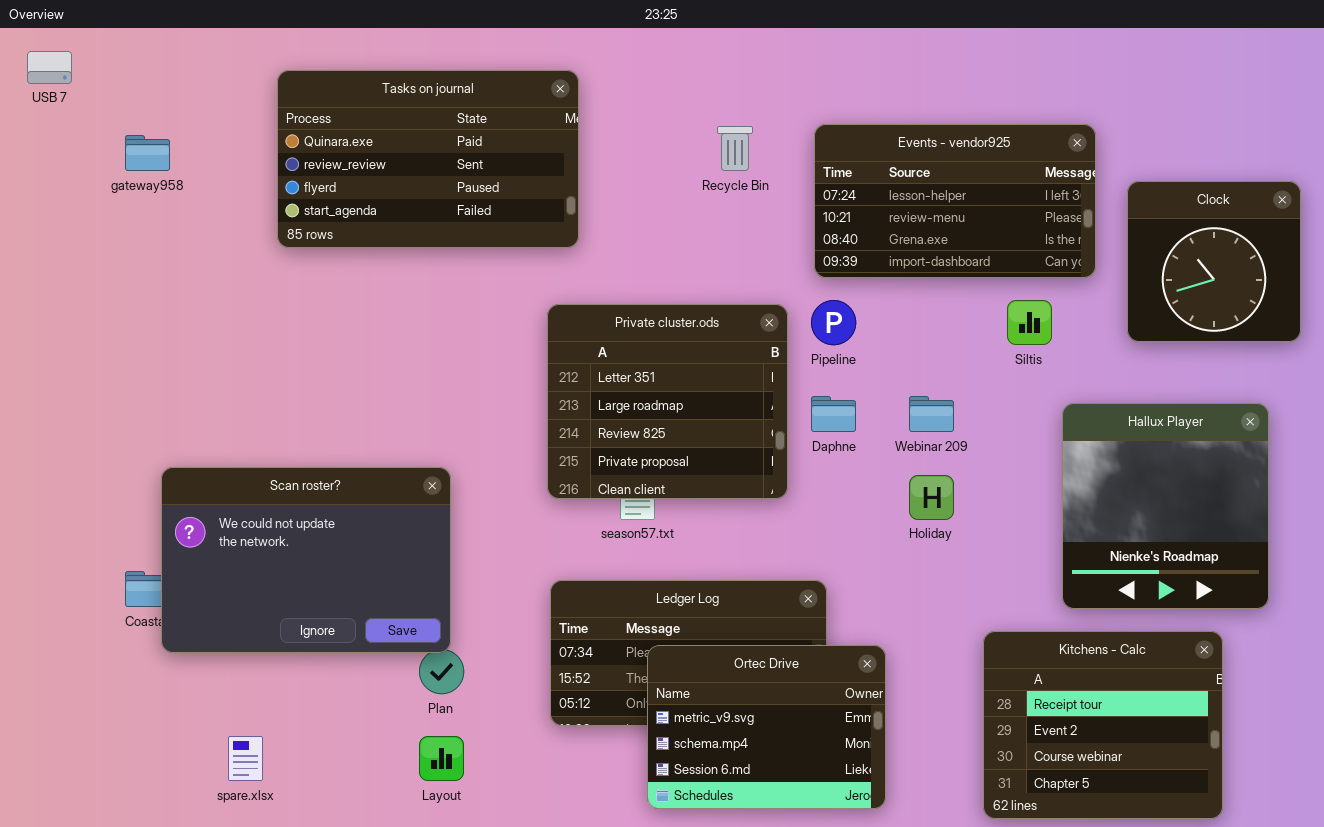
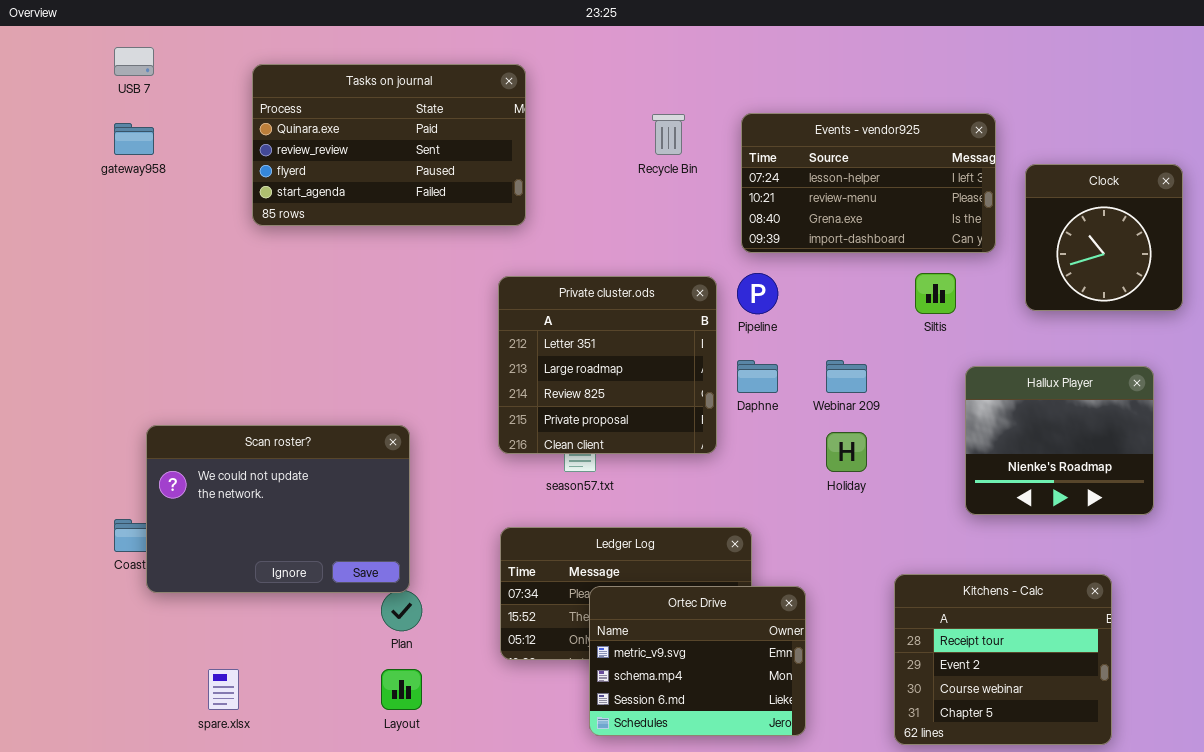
USB 7: [27,51,72,84] -> [114,47,154,76], moved
Hallux Player: [1062,403,1269,609] -> [965,366,1154,515], resized

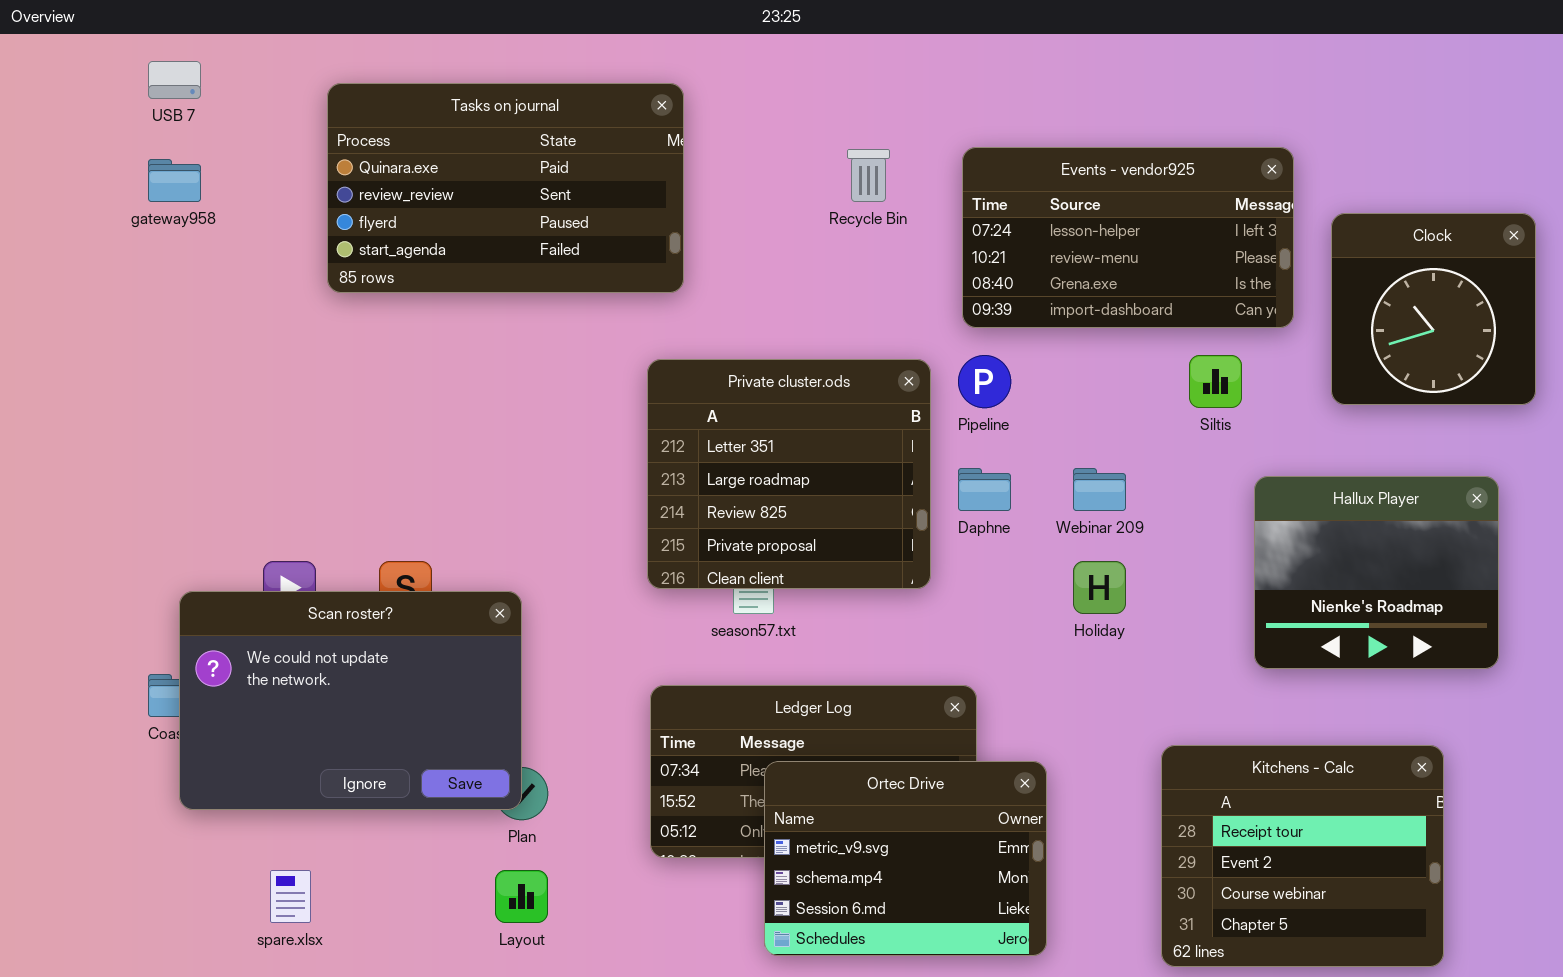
Scan roster?: [146,425,410,593] -> [179,591,522,810], moved

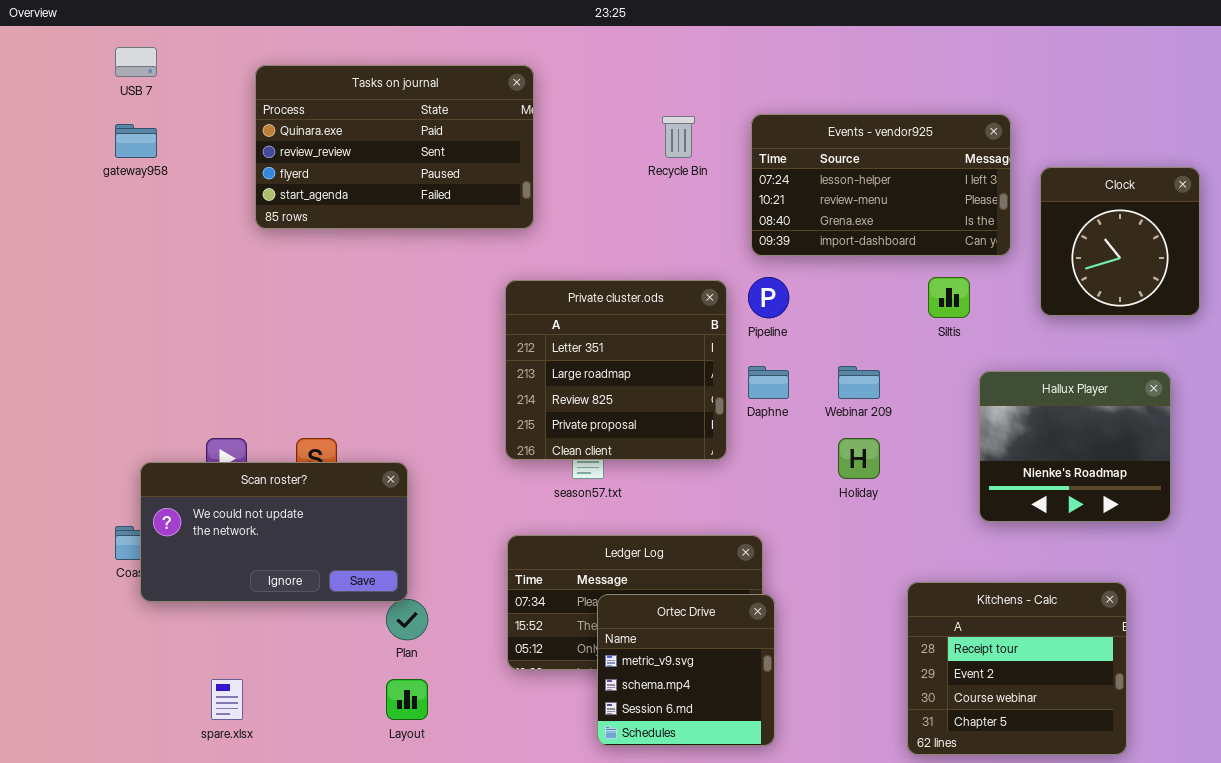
Scan roster?: [179,591,522,810] -> [140,462,408,602], resized
Ortec Drive: [764,761,1047,956] -> [597,594,775,746], resized

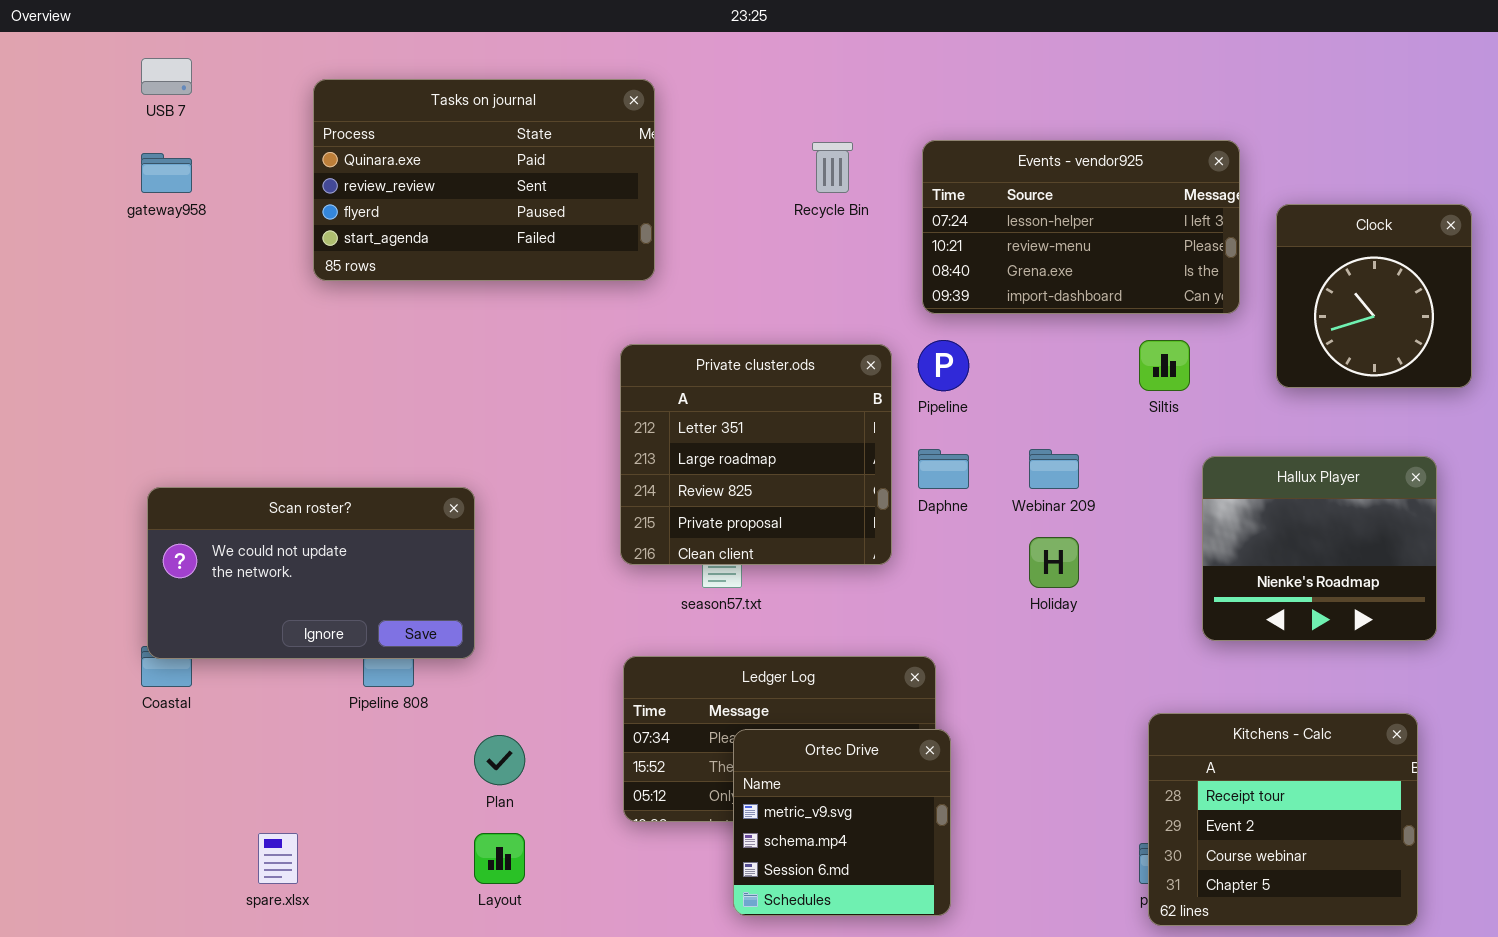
Scan roster?: [140,462,408,602] -> [147,487,475,659], moved
Kitchens - Calc: [907,582,1127,755] -> [1148,713,1418,926], moved

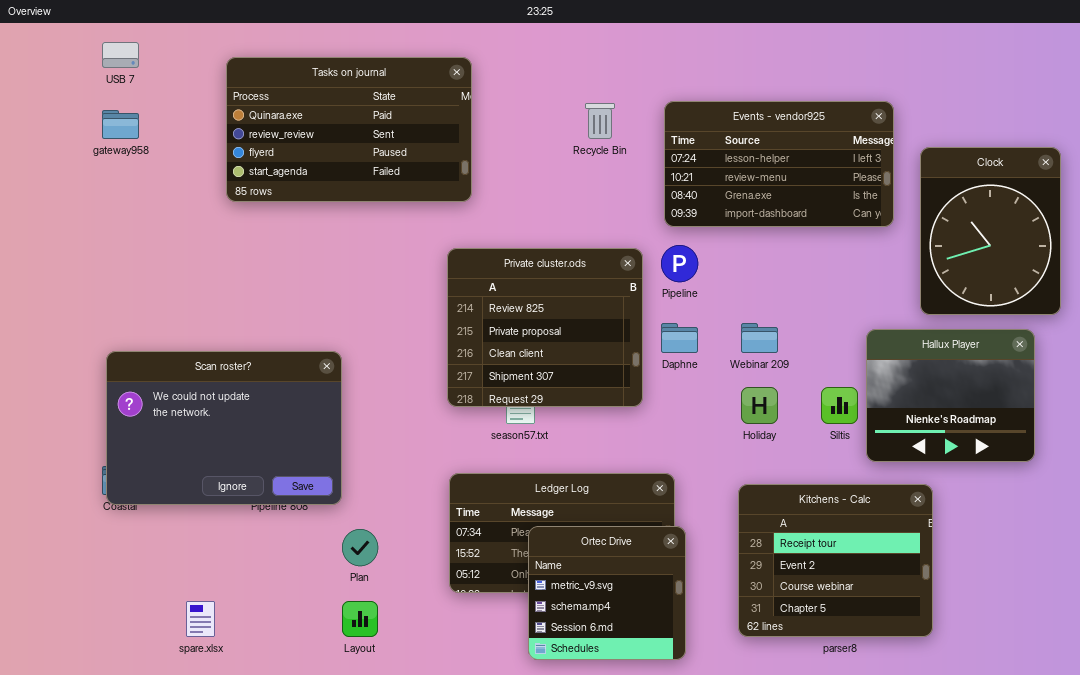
Clock: [1276,204,1472,388] -> [920,147,1061,315], resized
Siltis: [1139,340,1190,391] -> [821,387,858,424], moved
Private cluster.ods: [620,344,892,565] -> [447,248,643,407], scrolled down 2 rows
Scan roster?: [147,487,475,659] -> [106,351,342,505], resized
Kitchens - Calc: [1148,713,1418,926] -> [738,484,933,637], moved

